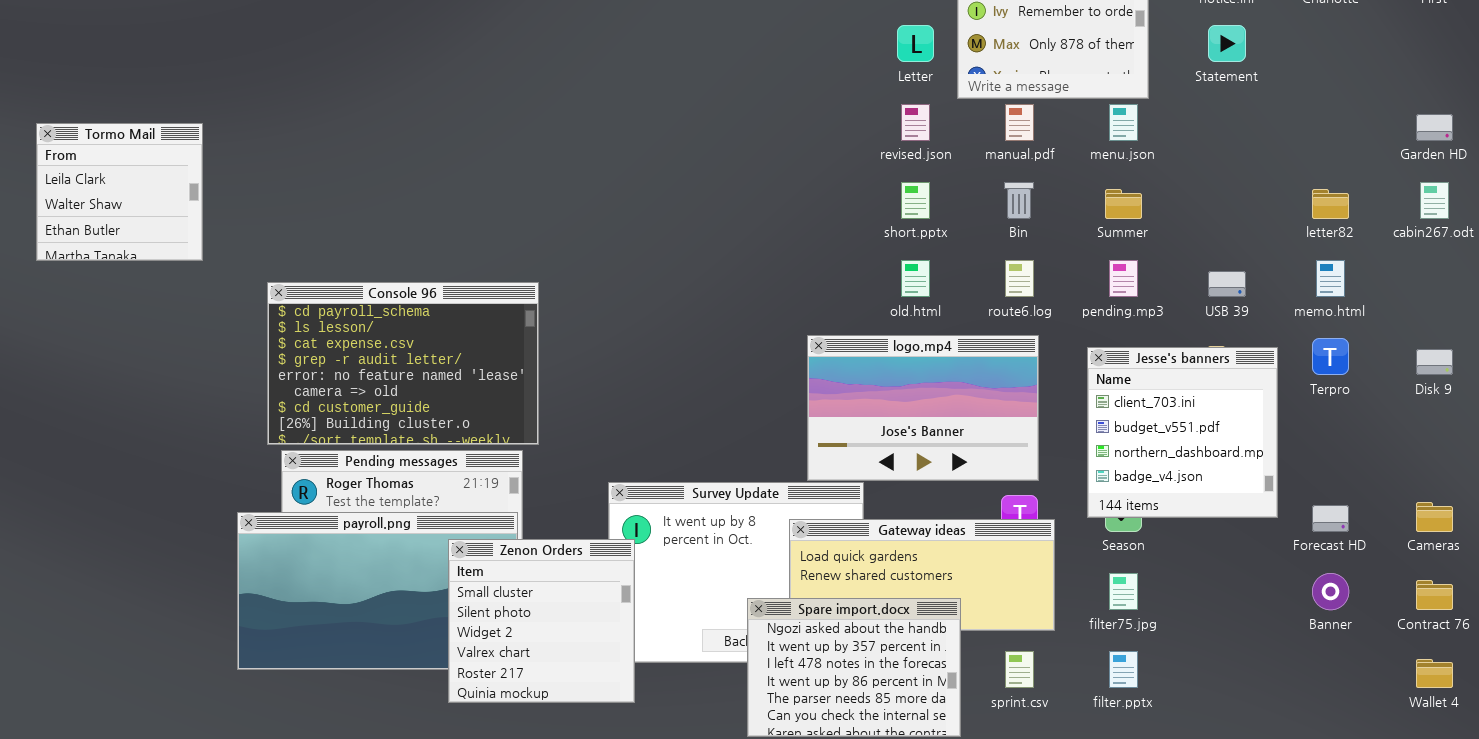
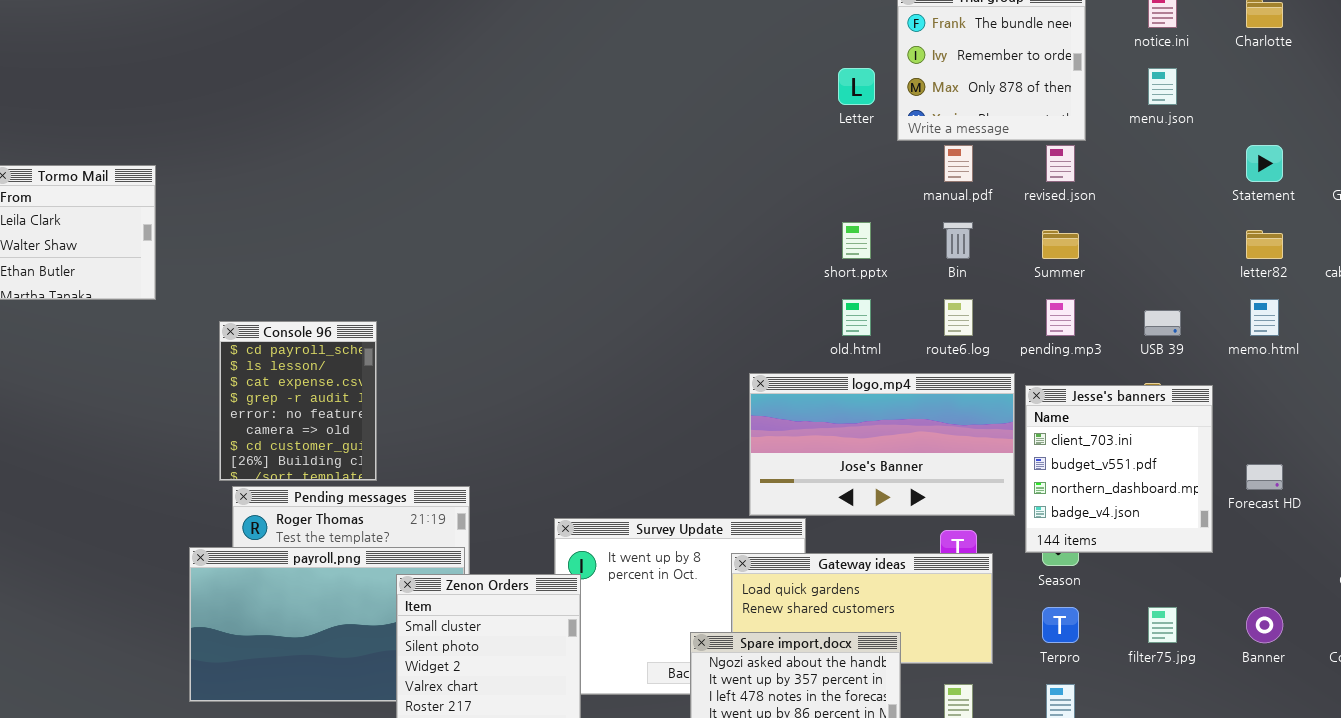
Statement: [1208,25,1246,62] -> [1246,145,1283,182], moved
revised.json: [901,104,930,141] -> [1046,145,1075,182], moved
menu.json: [1109,104,1138,141] -> [1148,68,1177,105], moved
Console 96: [267,282,539,445] -> [219,321,377,481], resized
logo.mp4: [807,335,1039,481] -> [749,373,1015,516], resized
Terpro: [1312,338,1349,375] -> [1042,607,1079,643], moved
Forecast HD: [1312,505,1349,532] -> [1246,464,1283,490], moved
filter75.jpg: [1109,573,1138,610] -> [1148,607,1177,643], moved

